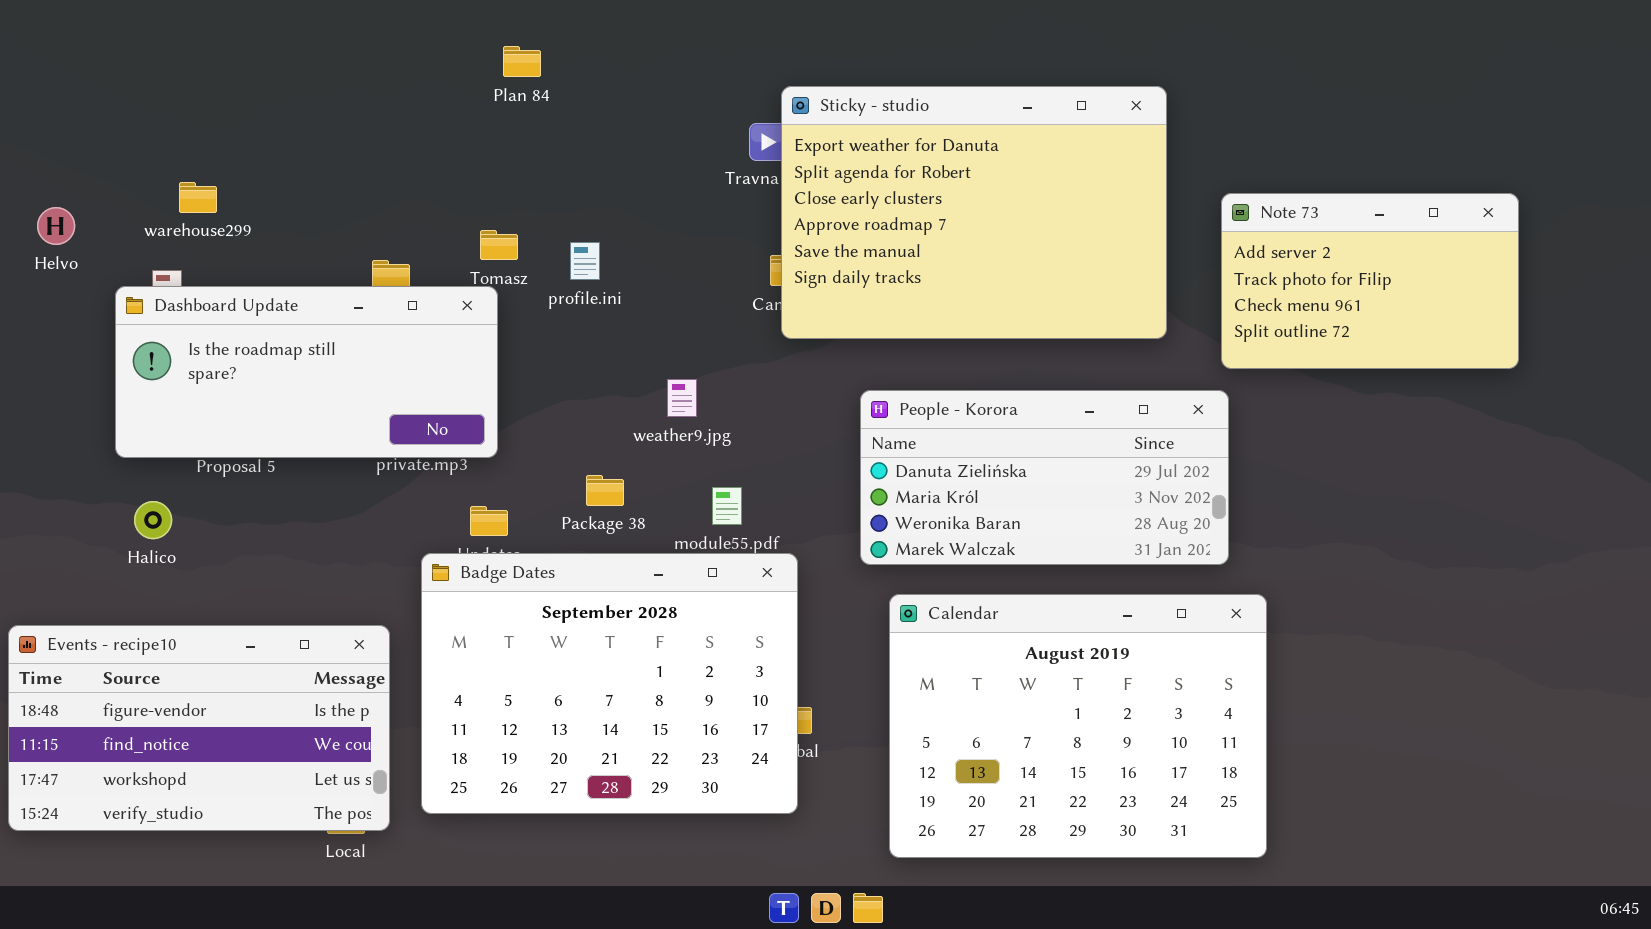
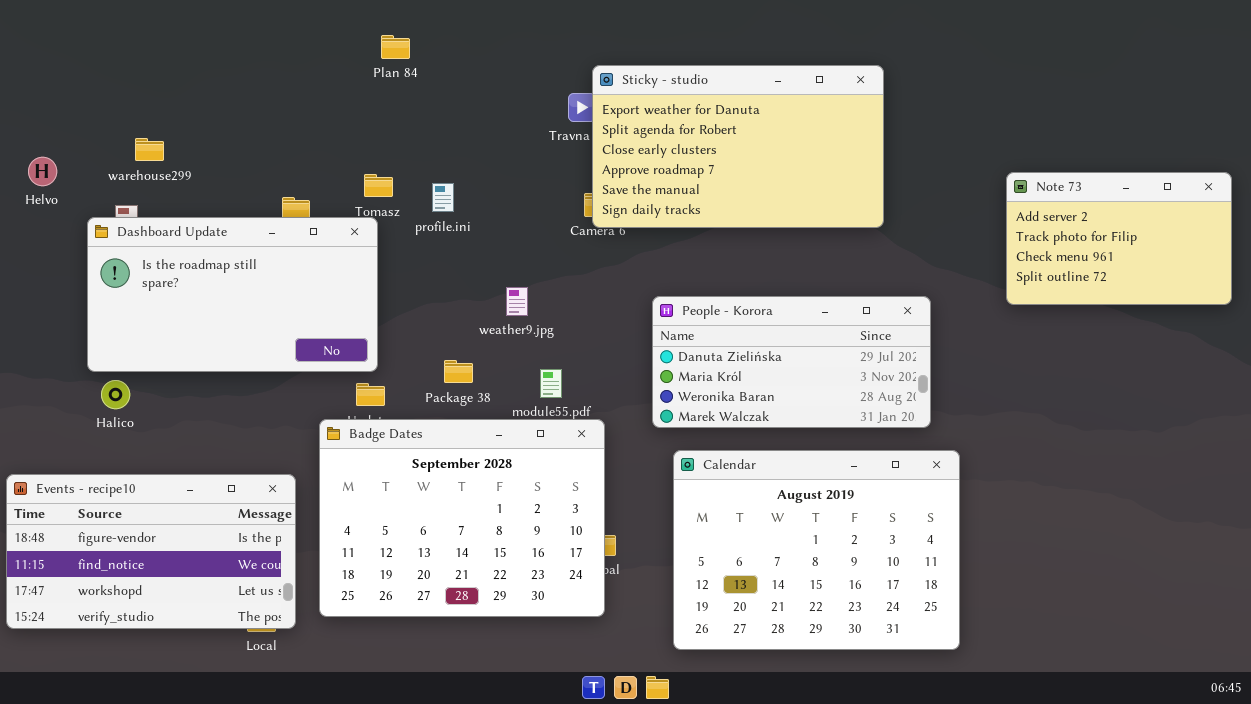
Sticky - studio: [781,86,1167,339] -> [592,65,884,228], resized
Note 73: [1221,193,1519,369] -> [1006,172,1232,305], moved
Dashboard Update: [115,286,498,458] -> [87,217,378,372], resized

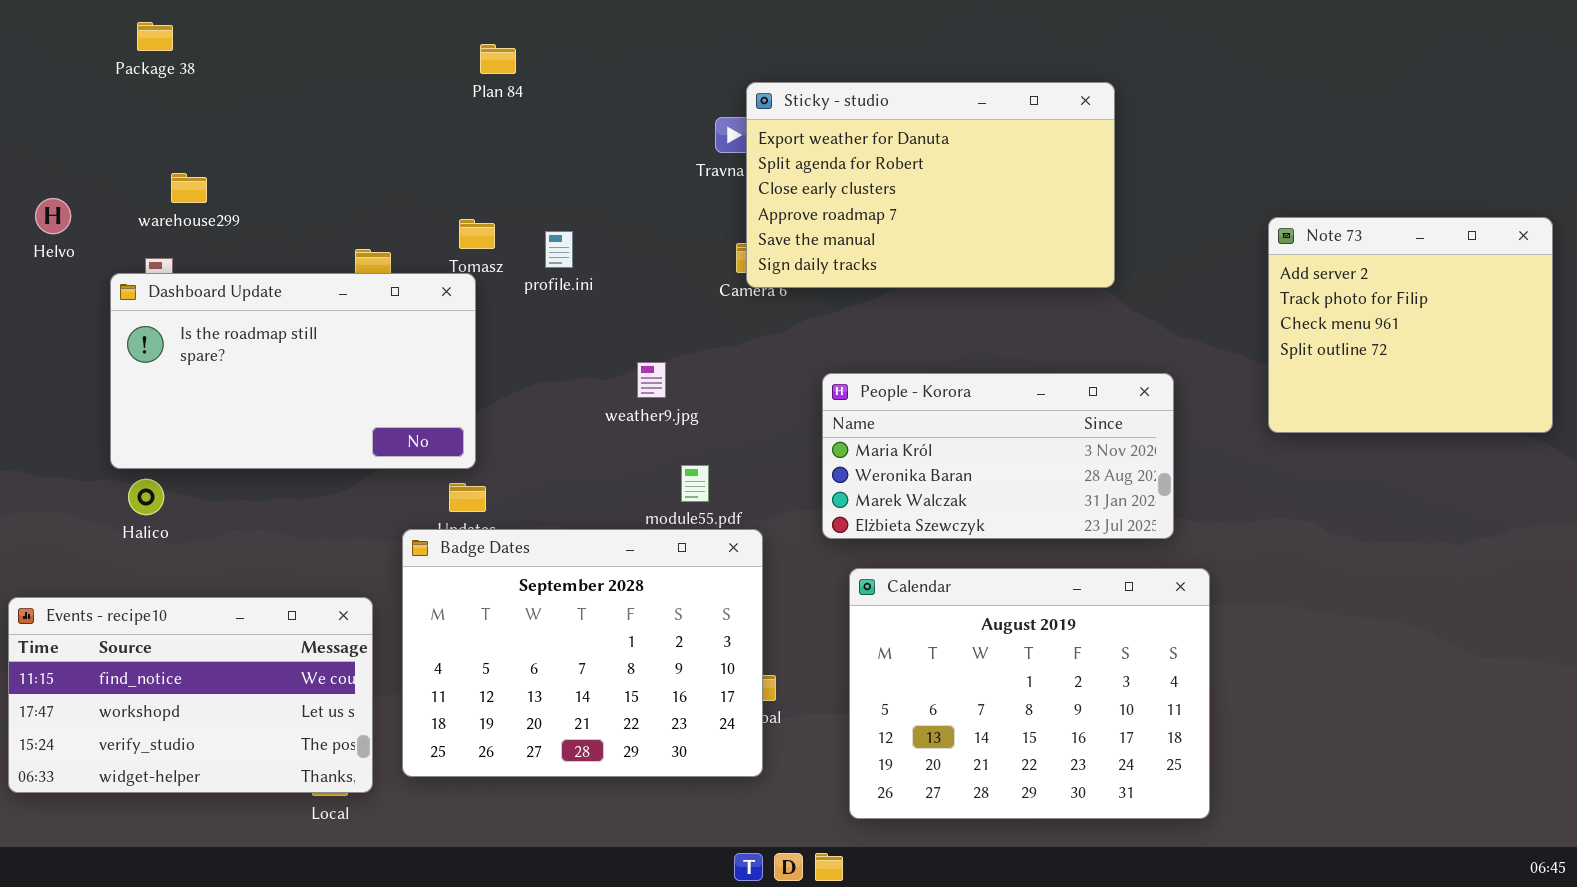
Note 73: [1006,172,1232,305] -> [1268,217,1553,433], resized
People - Korora: [652,296,931,428] -> [822,373,1174,539], scrolled down 1 row
Package 38: [444,360,473,383] -> [137,22,173,51], moved
Events - recipe10: [6,474,296,629] -> [8,597,373,793], scrolled down 1 row

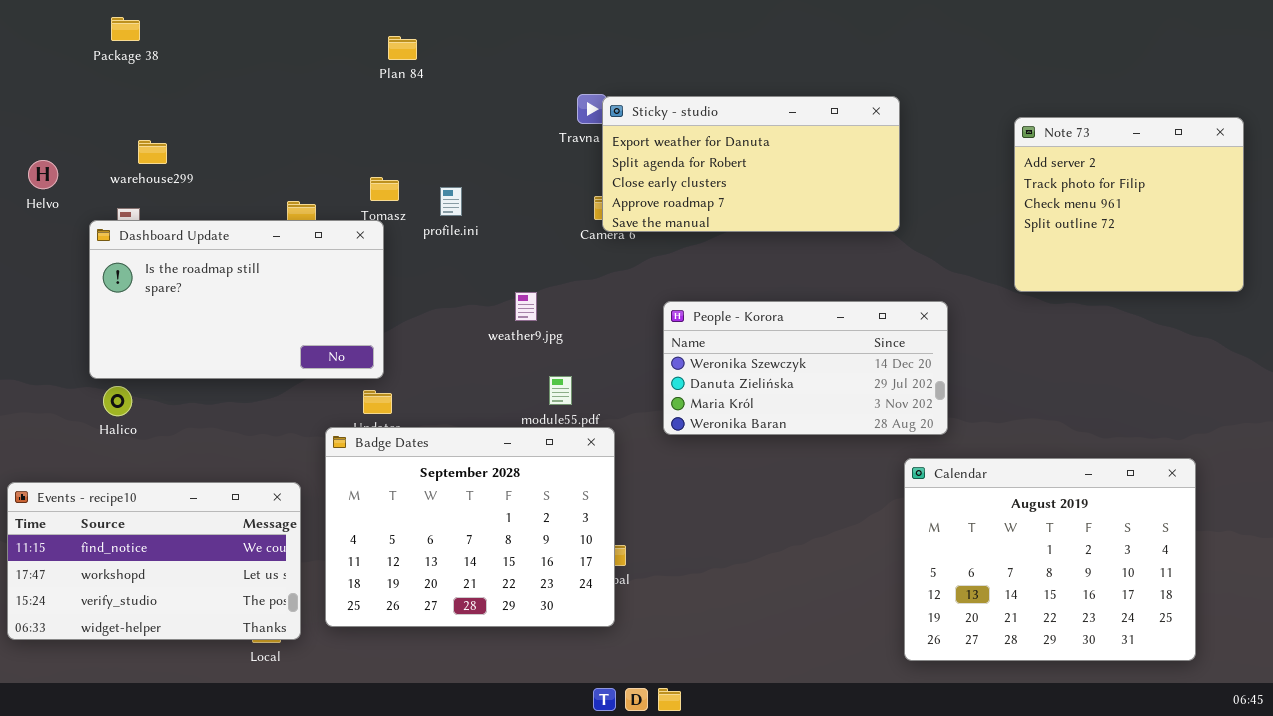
Sticky - studio: [746,82,1115,288] -> [602,96,900,232], resized
Note 73: [1268,217,1553,433] -> [1014,117,1244,292], moved
People - Korora: [822,373,1174,539] -> [663,301,948,435], scrolled up 2 rows
Calendar: [849,568,1210,819] -> [904,458,1196,661], moved

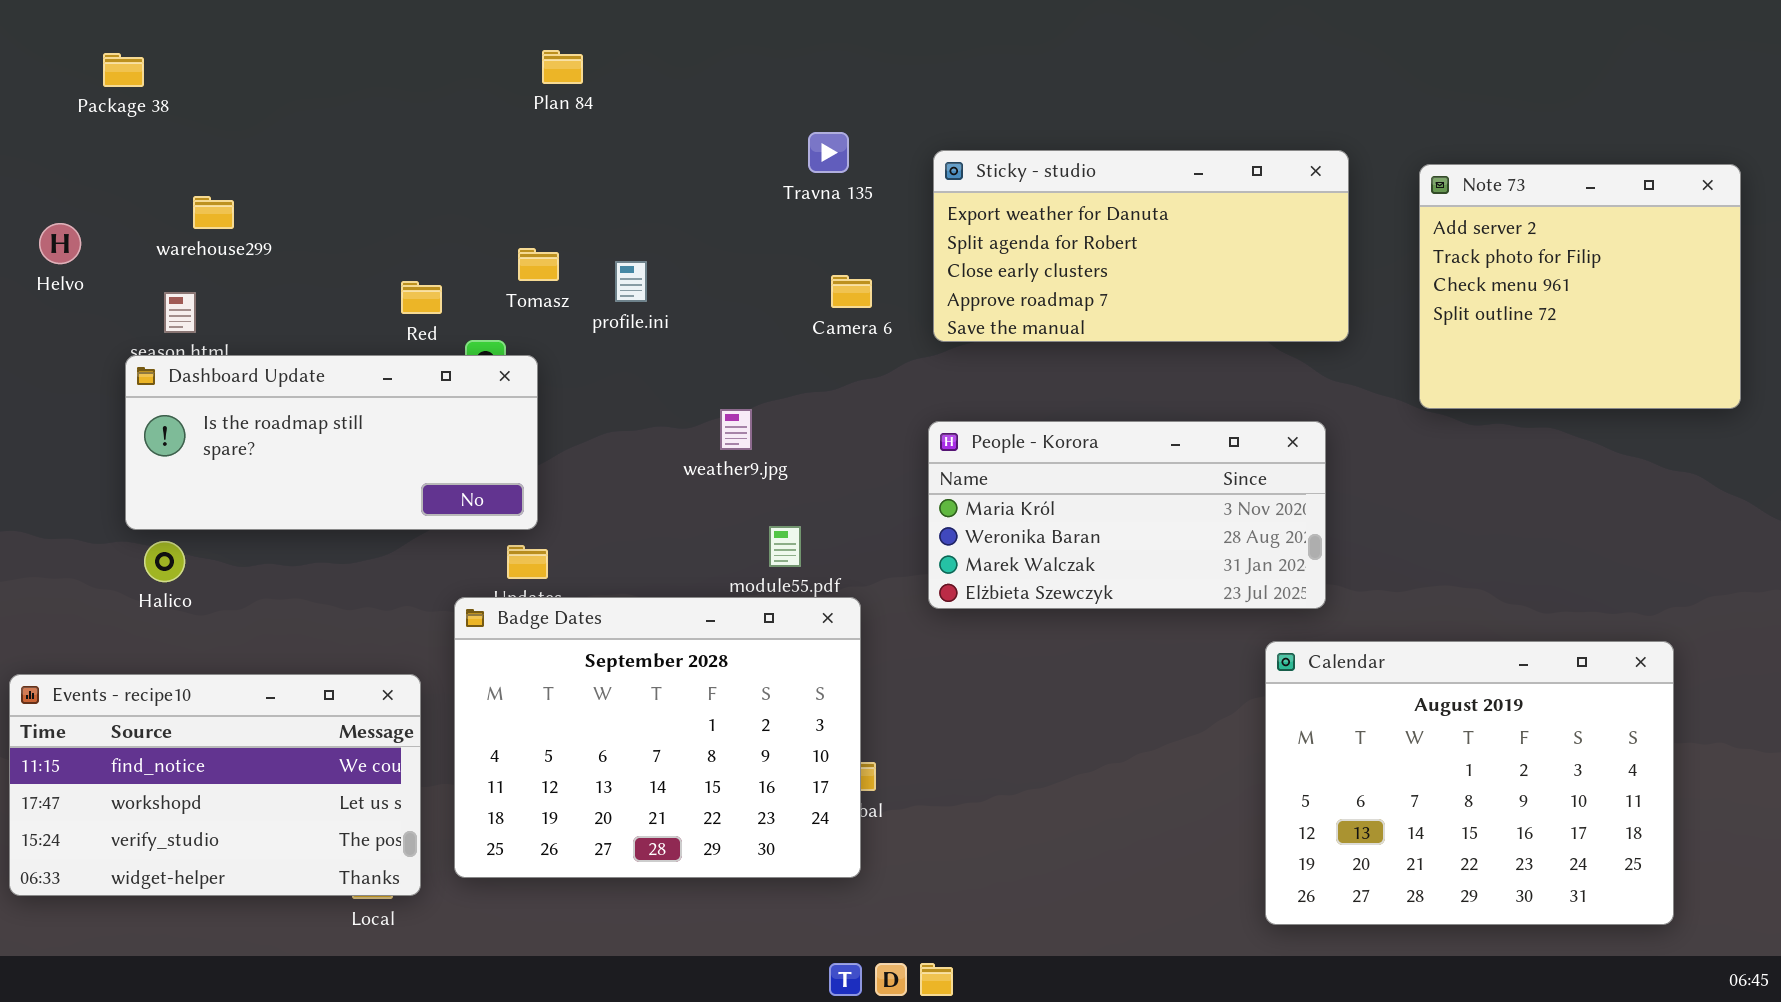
Package 38: [111,17,140,41] -> [103,53,144,87], moved
Sticky - studio: [602,96,900,232] -> [933,150,1349,342], moved
Dashboard Update: [89,220,384,379] -> [125,355,538,530], resized
People - Korora: [663,301,948,435] -> [928,421,1326,609], scrolled down 2 rows

